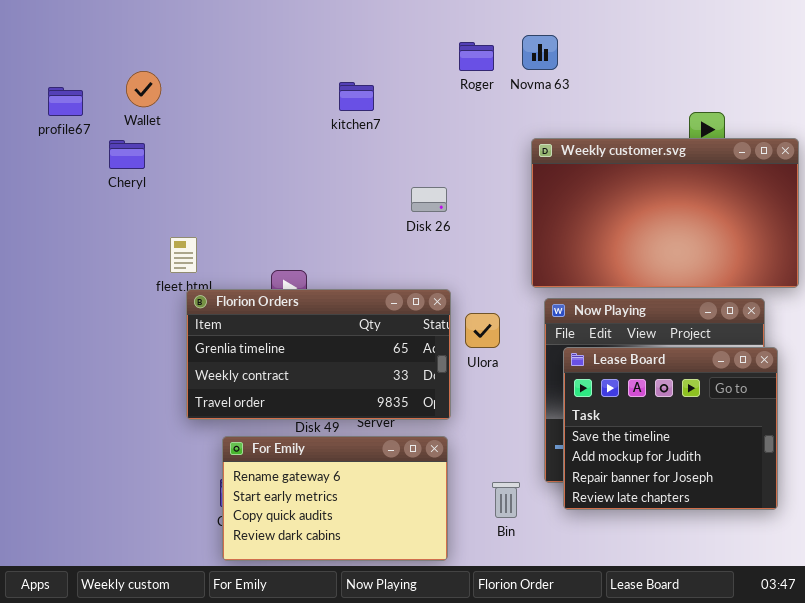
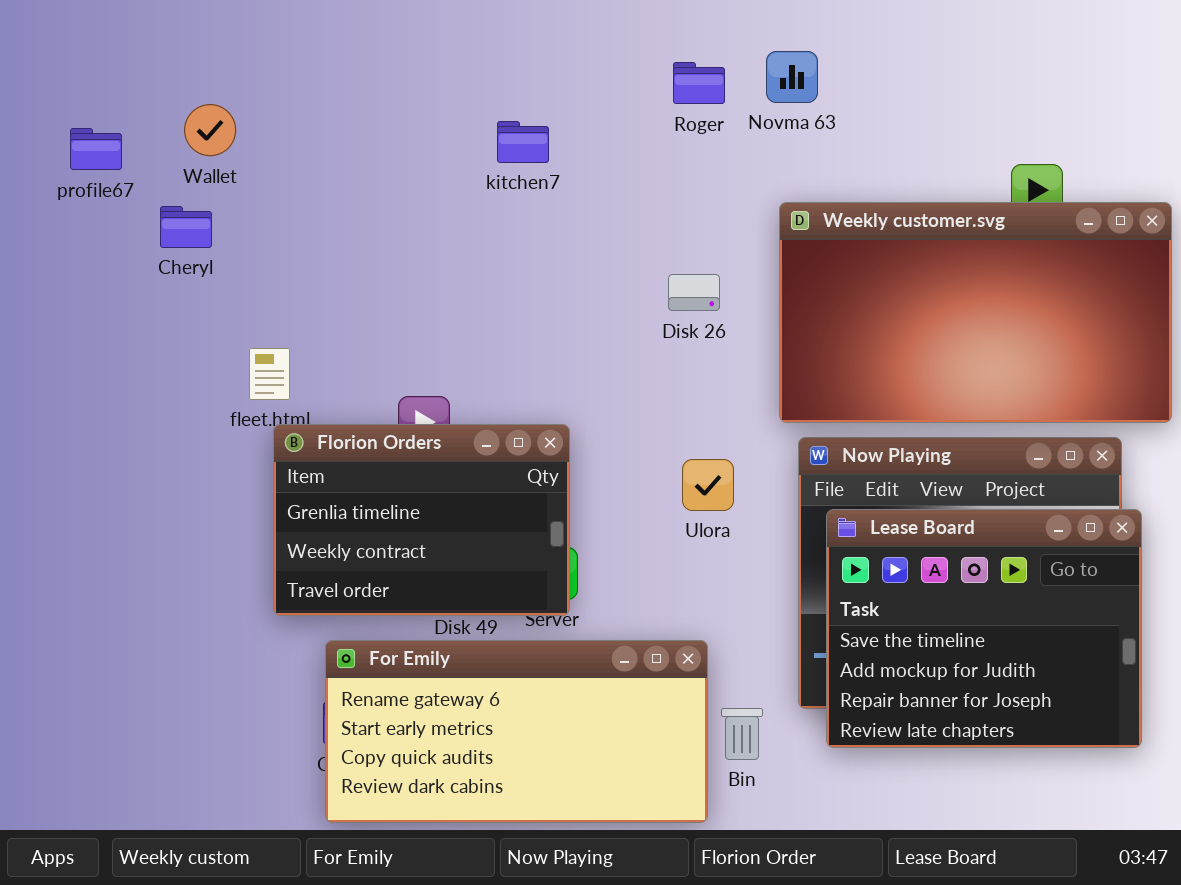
Disk 26: [411,187,447,212] -> [668,274,720,311], moved
Florion Orders: [186,289,451,420] -> [273,424,570,616], resized
For Emily: [222,436,448,561] -> [325,640,708,823], resized

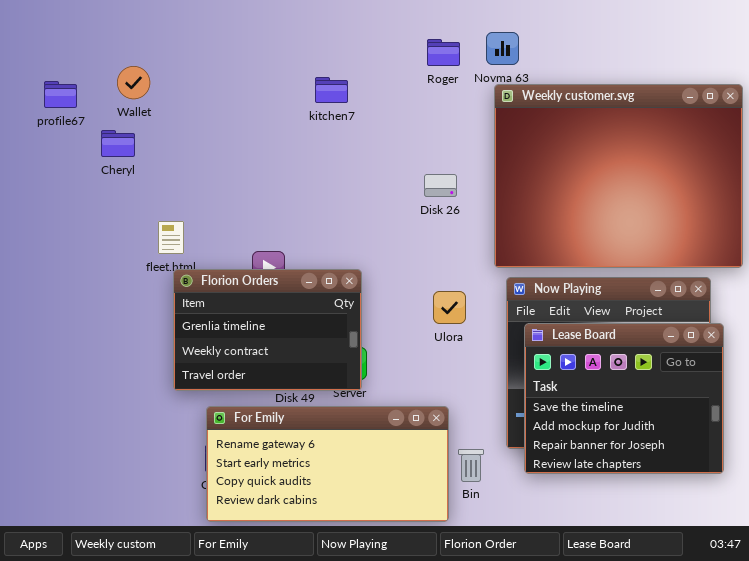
Weekly customer.svg: [779,202,1172,423] -> [494,84,743,268], resized

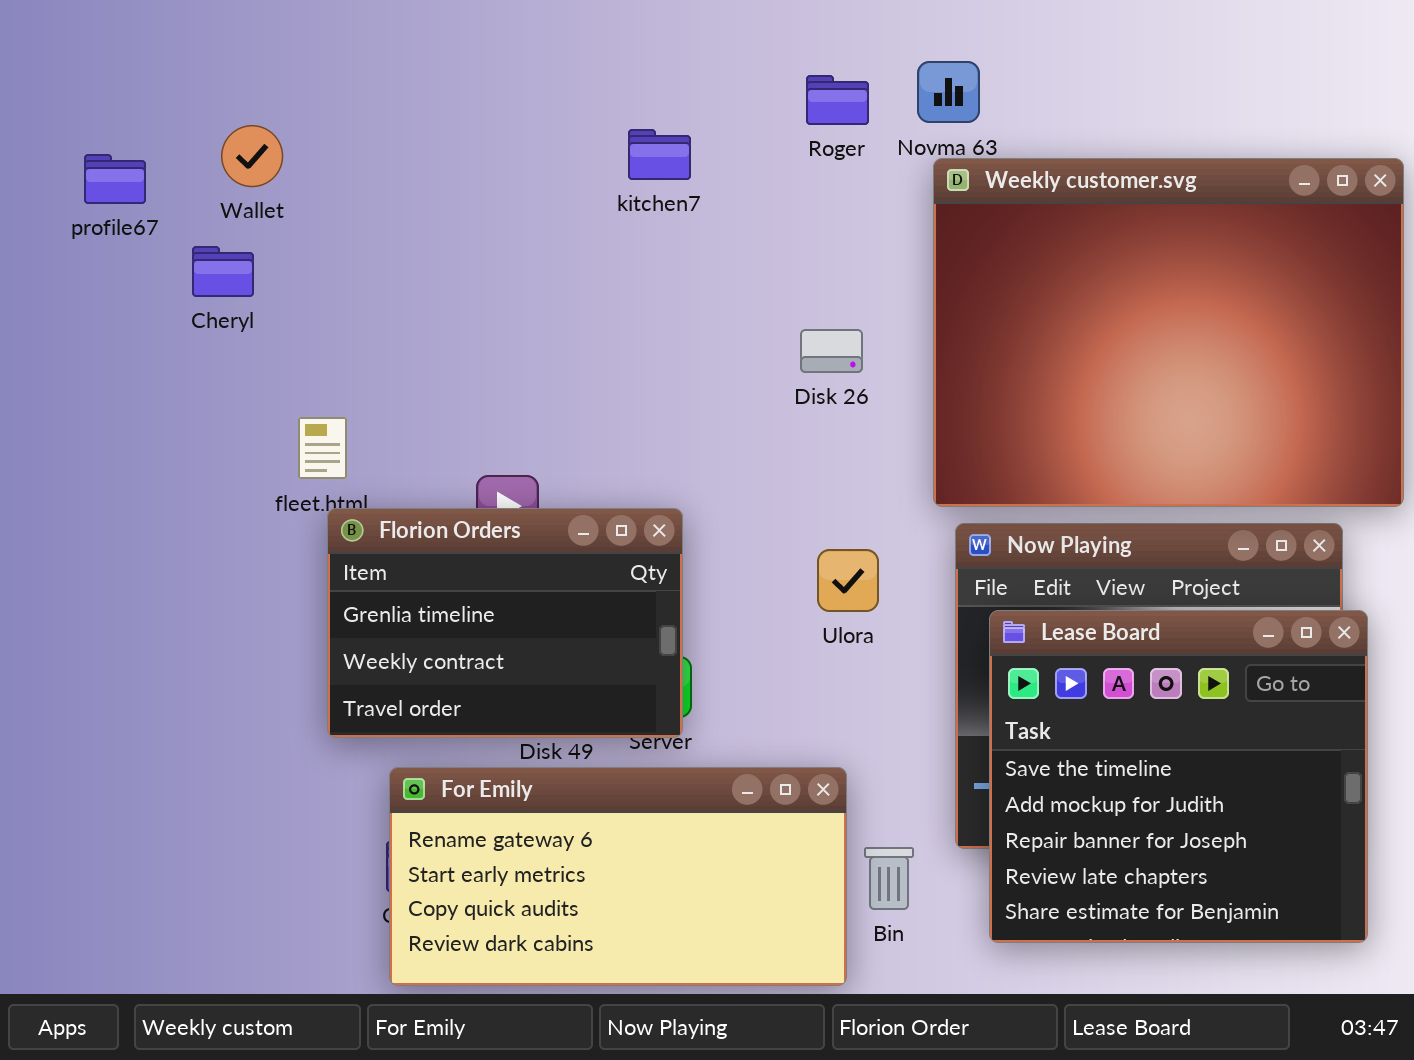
kitchen7: [315,77,348,103] -> [628,129,691,180], moved
Lease Board: [524,323,724,474] -> [989,610,1368,943], resized

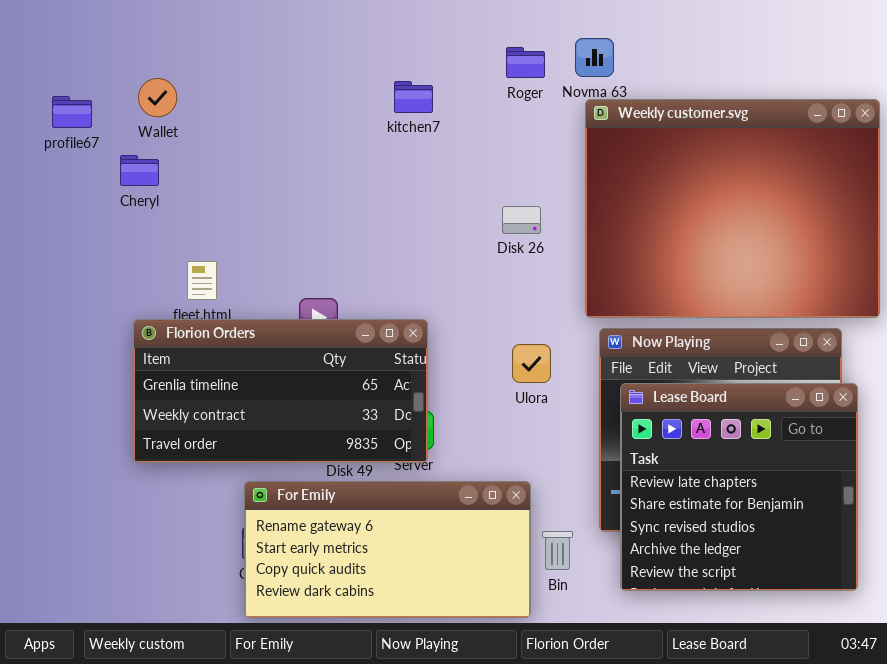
Florion Orders: [327,508,683,738] -> [133,319,428,463], resized
Lease Board: [989,610,1368,943] -> [620,383,858,591], scrolled down 3 rows

